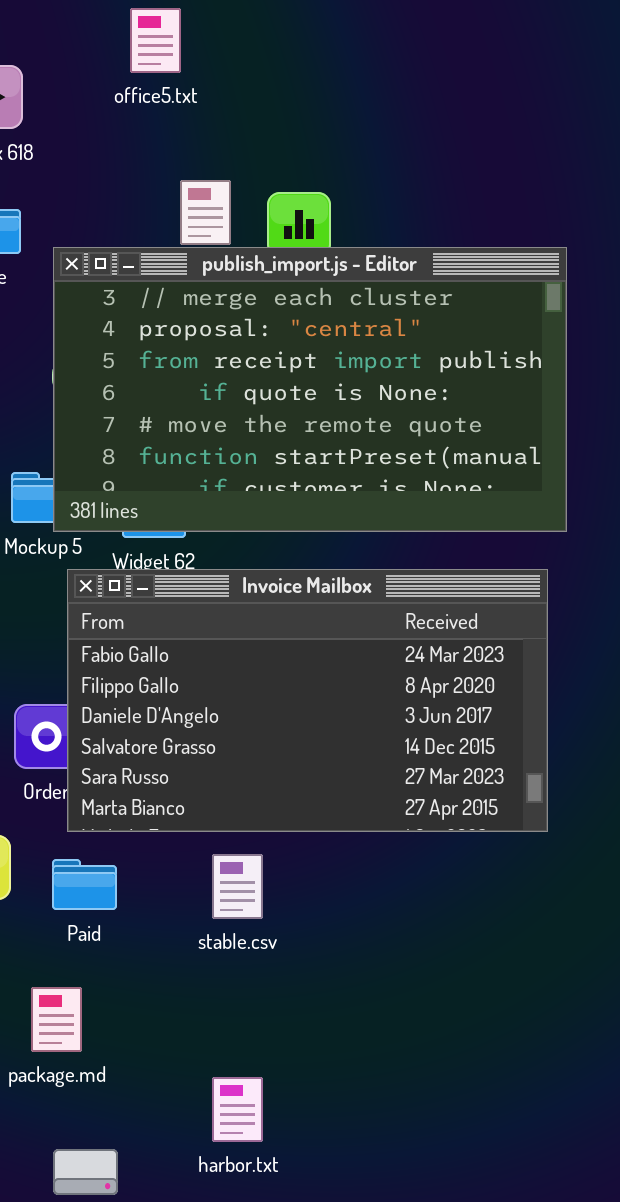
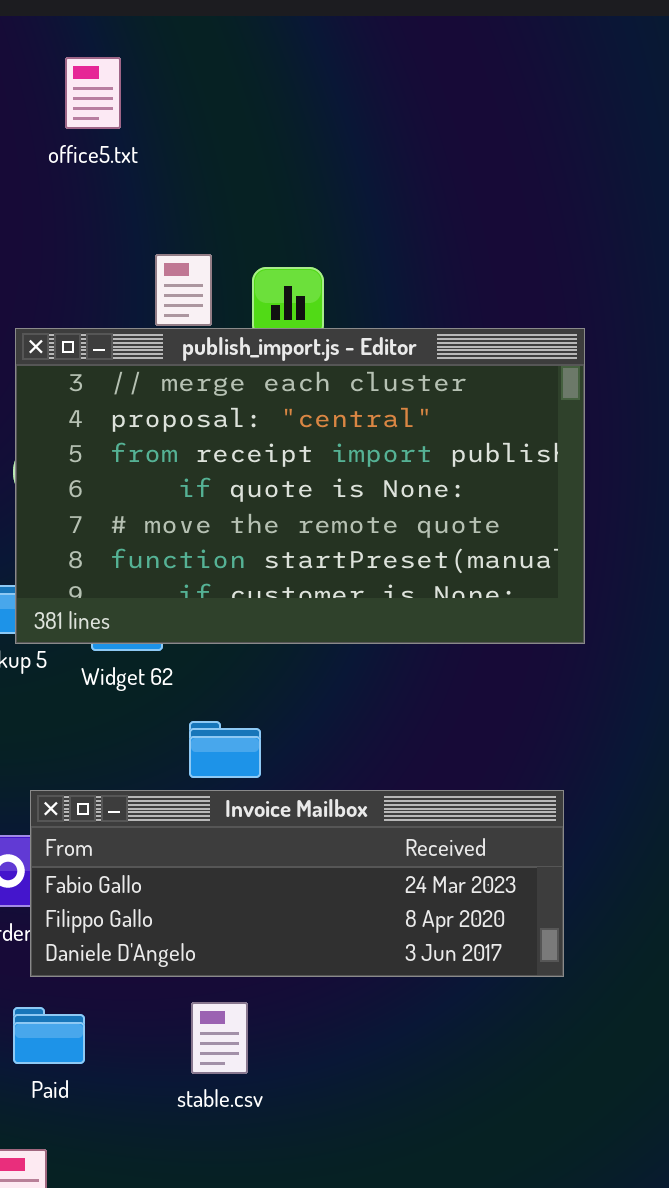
office5.txt: [130,8,181,73] -> [65,57,121,129], moved
Invoice Mailbox: [67,569,548,832] -> [30,790,564,977], resized

